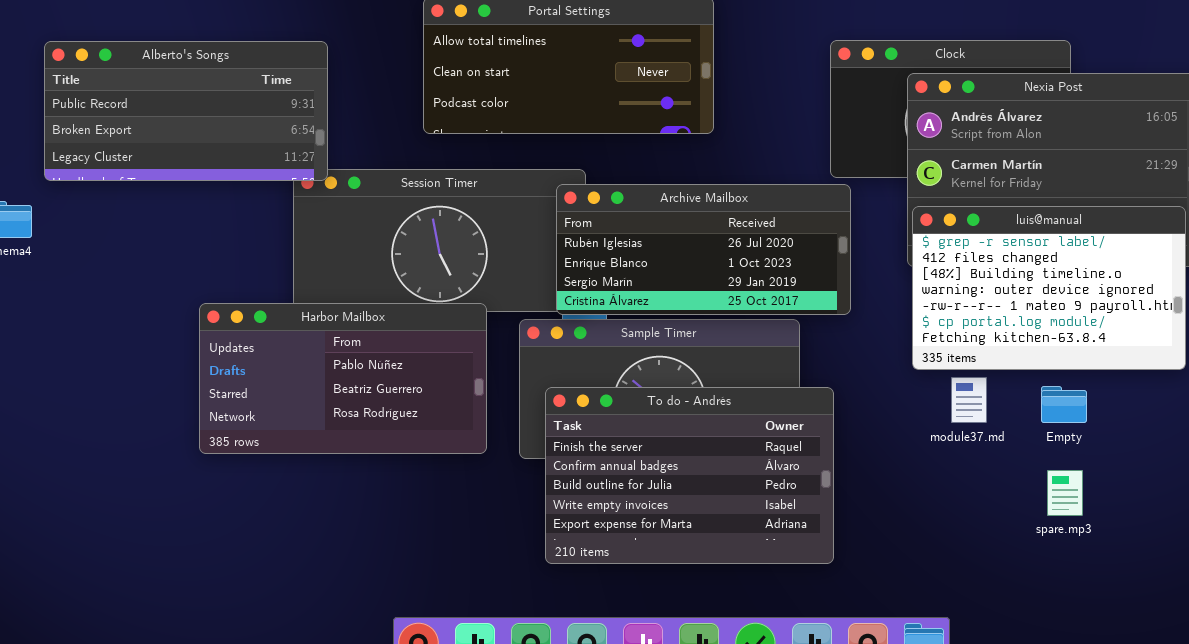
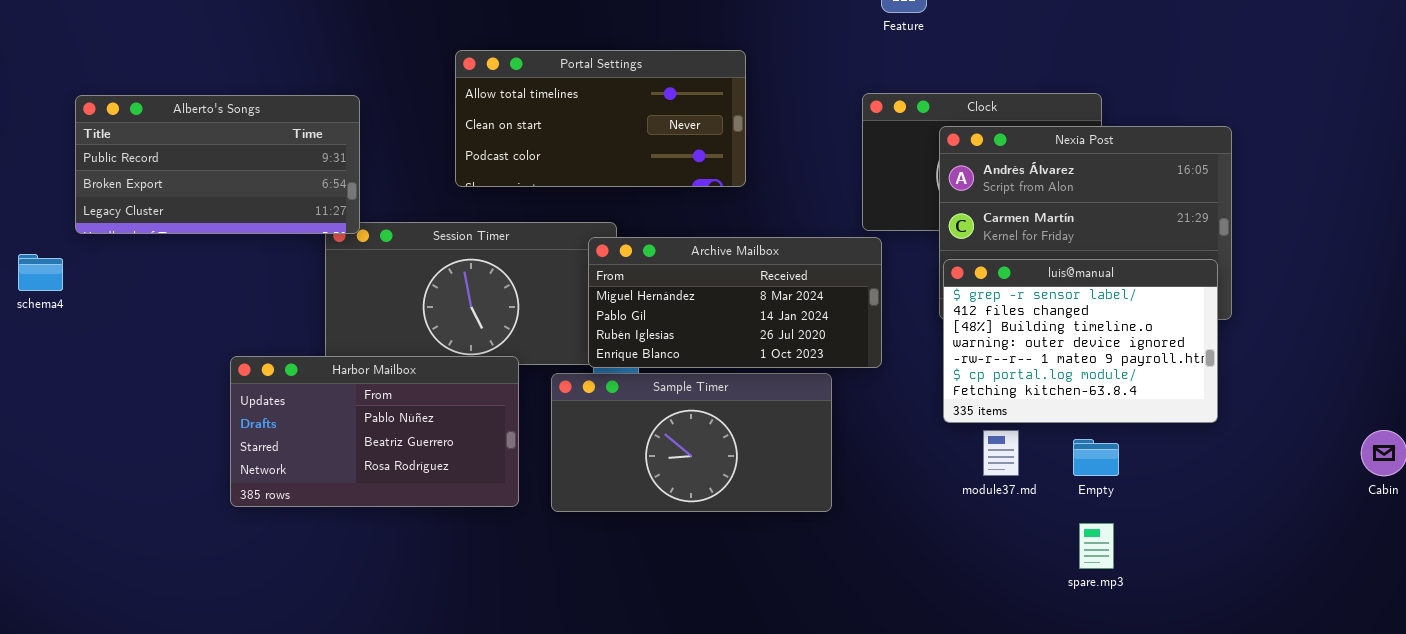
Archive Mailbox: [556,184,851,315] -> [588,237,882,368], scrolled up 2 rows
To do - Andrés: [545,387,834,564] -> none, closed

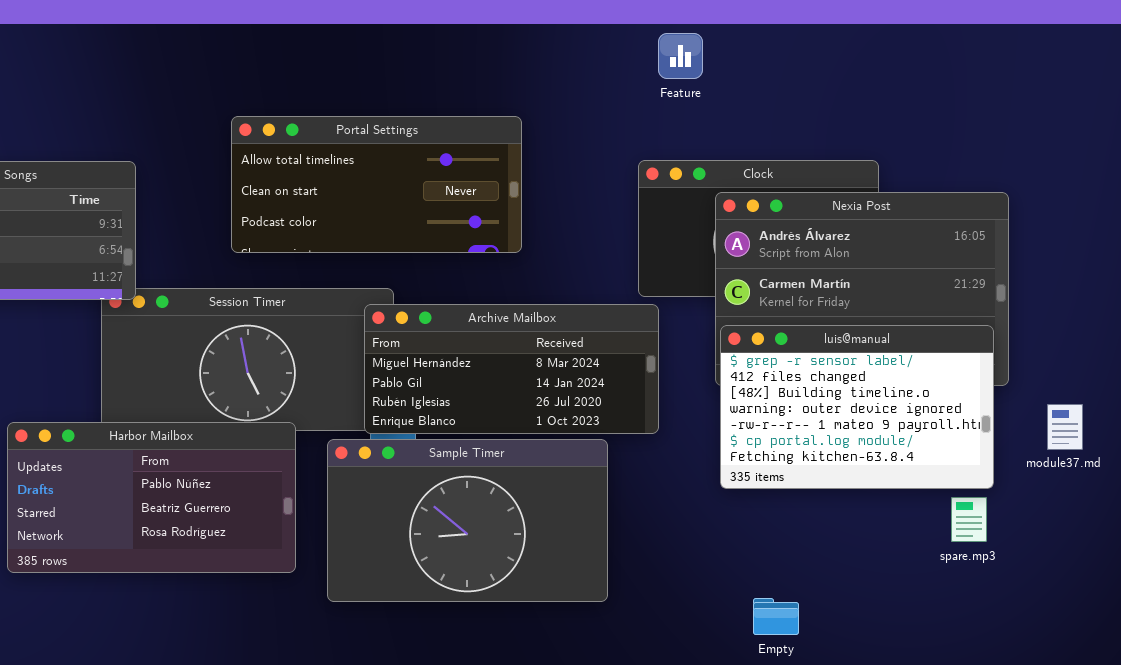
Sample Timer: [551,373,832,512] -> [327,439,608,602], resized
module37.md: [983,430,1019,476] -> [1047,404,1083,450], moved
Empty: [1073,439,1119,476] -> [753,598,799,635], moved
spare.mp3: [1079,523,1114,569] -> [951,497,987,542], moved

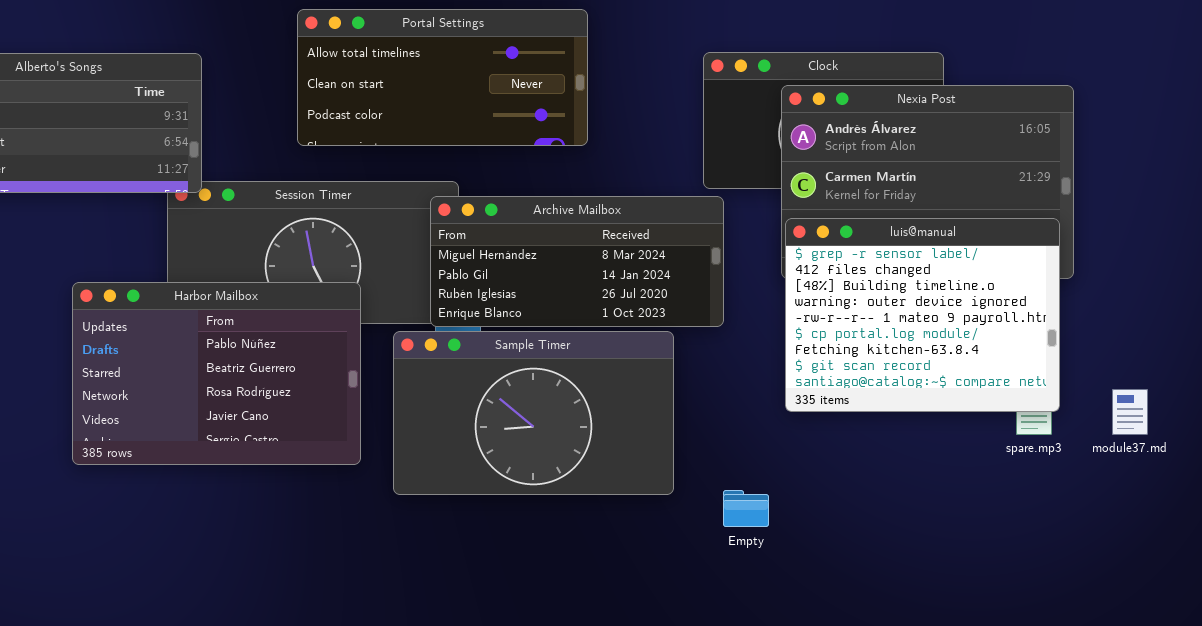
luis@manual: [720,325,994,489] -> [785,218,1060,412], resized
module37.md: [1047,404,1083,450] -> [1112,389,1148,435], moved
Harbor Mailbox: [7,422,296,573] -> [72,282,361,465], resized
Empty: [753,598,799,635] -> [723,490,769,527], moved

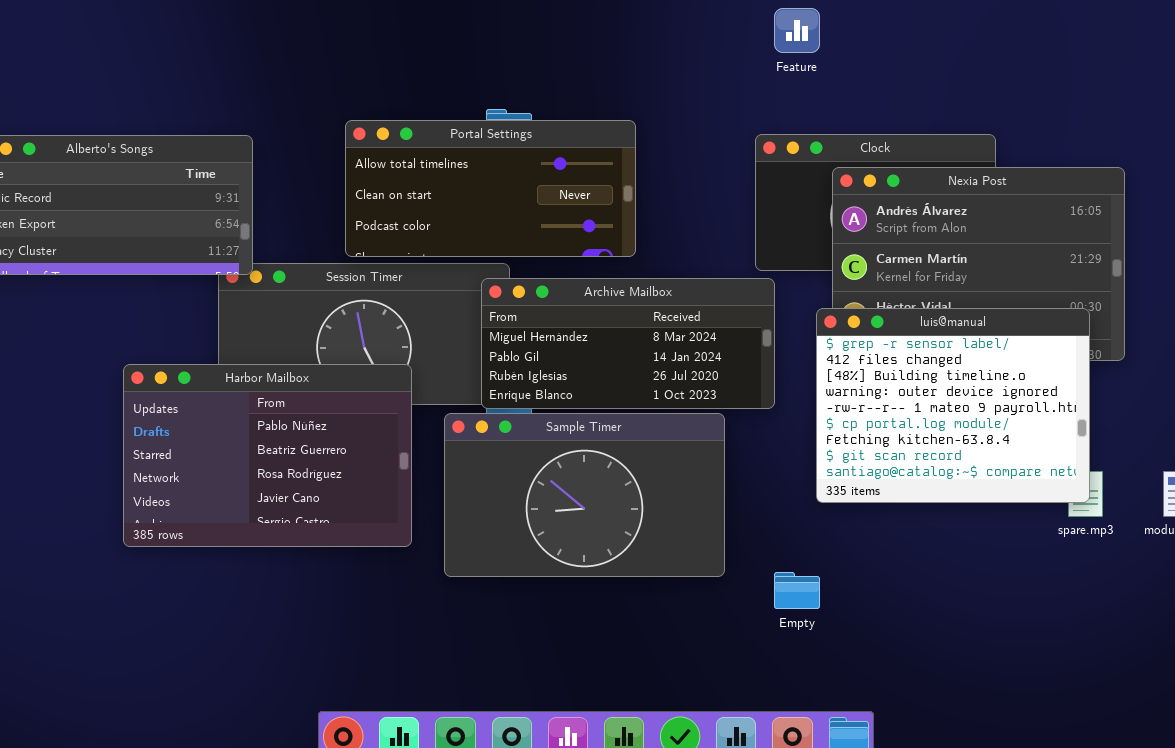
Portal Settings: [297,9,588,146] -> [345,120,636,257], moved
luis@manual: [785,218,1060,412] -> [816,308,1090,503], moved

